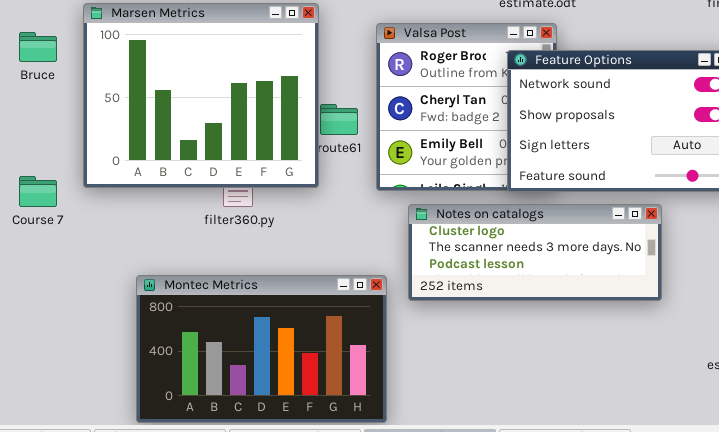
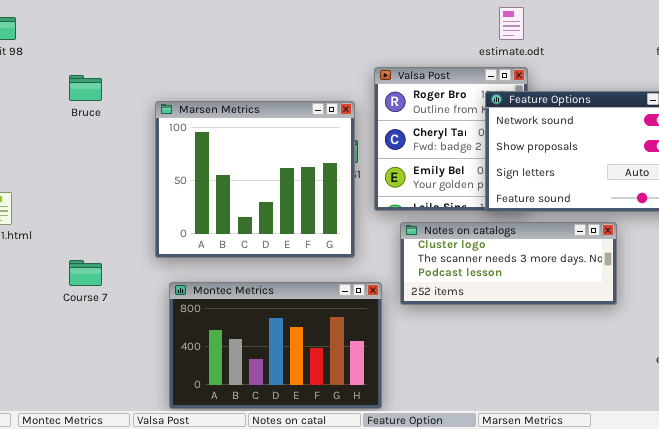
Marsen Metrics: [83,3,319,188] -> [155,101,355,258], moved
Course 7: [19,176,57,207] -> [69,260,102,286], moved

